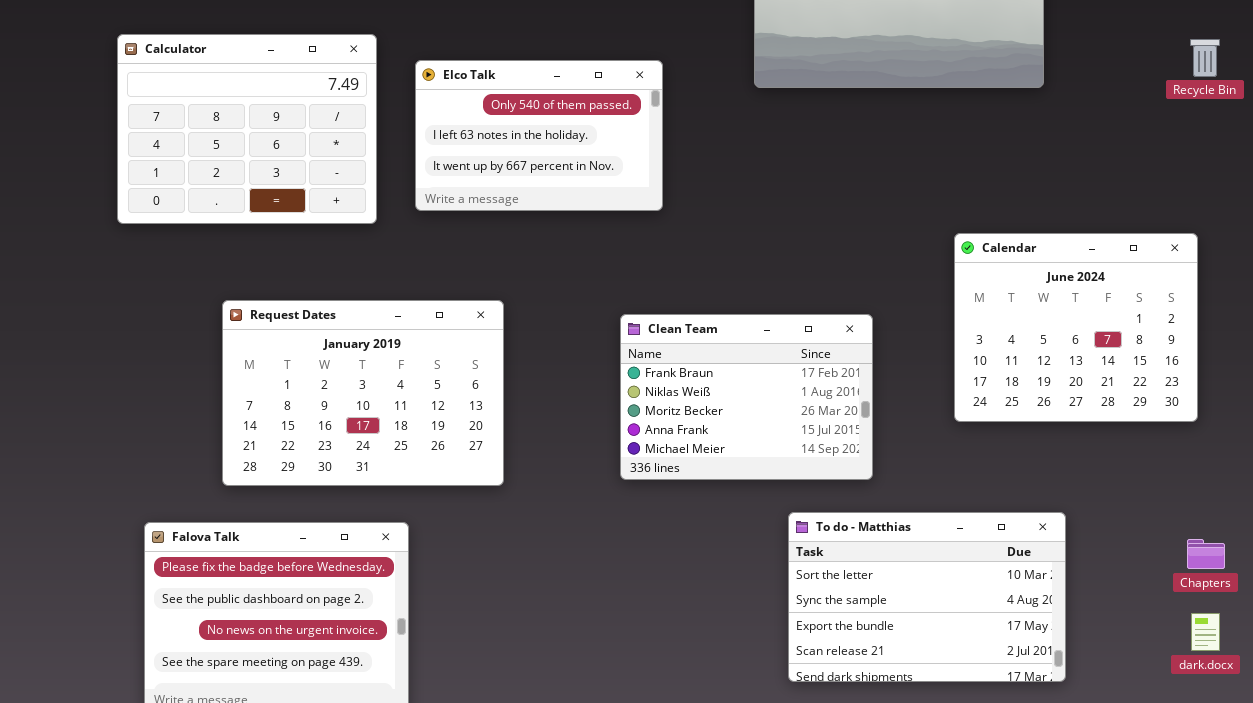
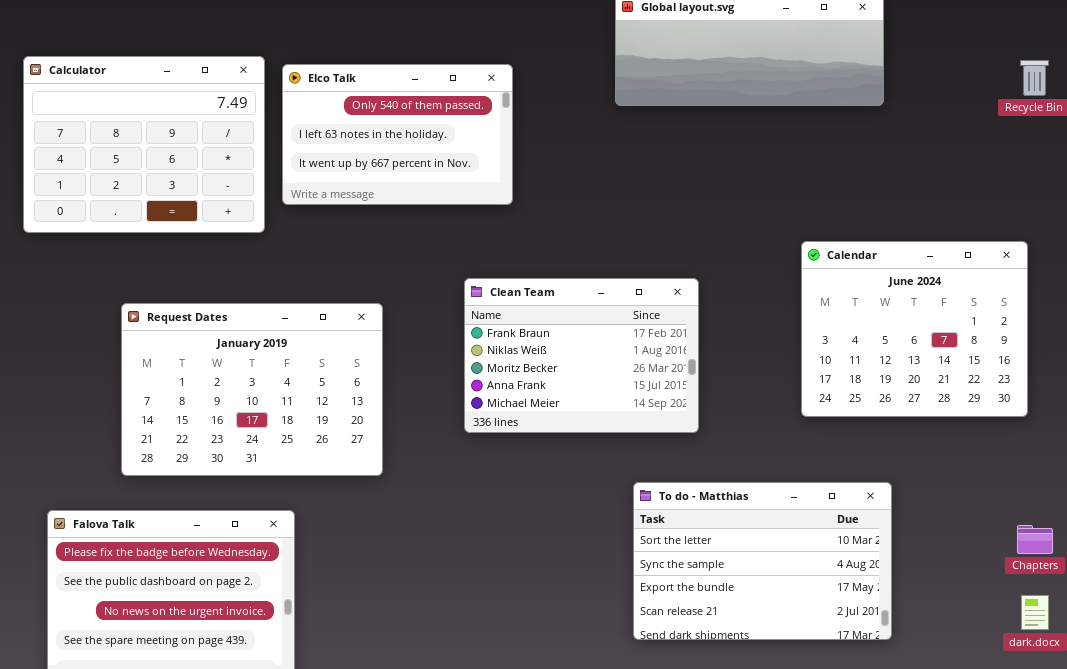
Elco Talk: [415,60,663,211] -> [282,64,513,205], moved
Clean Team: [620,314,873,480] -> [464,278,699,433], moved
To do - Matthias: [788,512,1066,682] -> [633,482,892,640], moved

